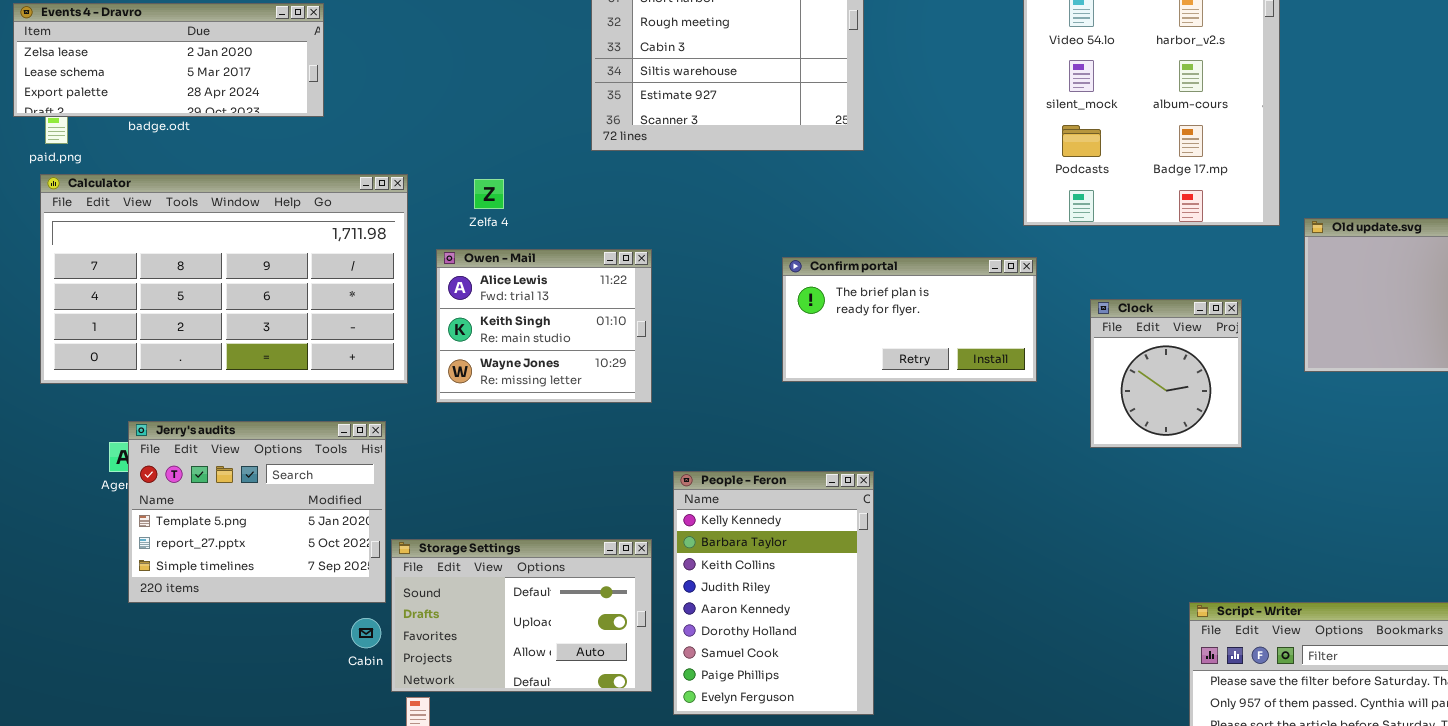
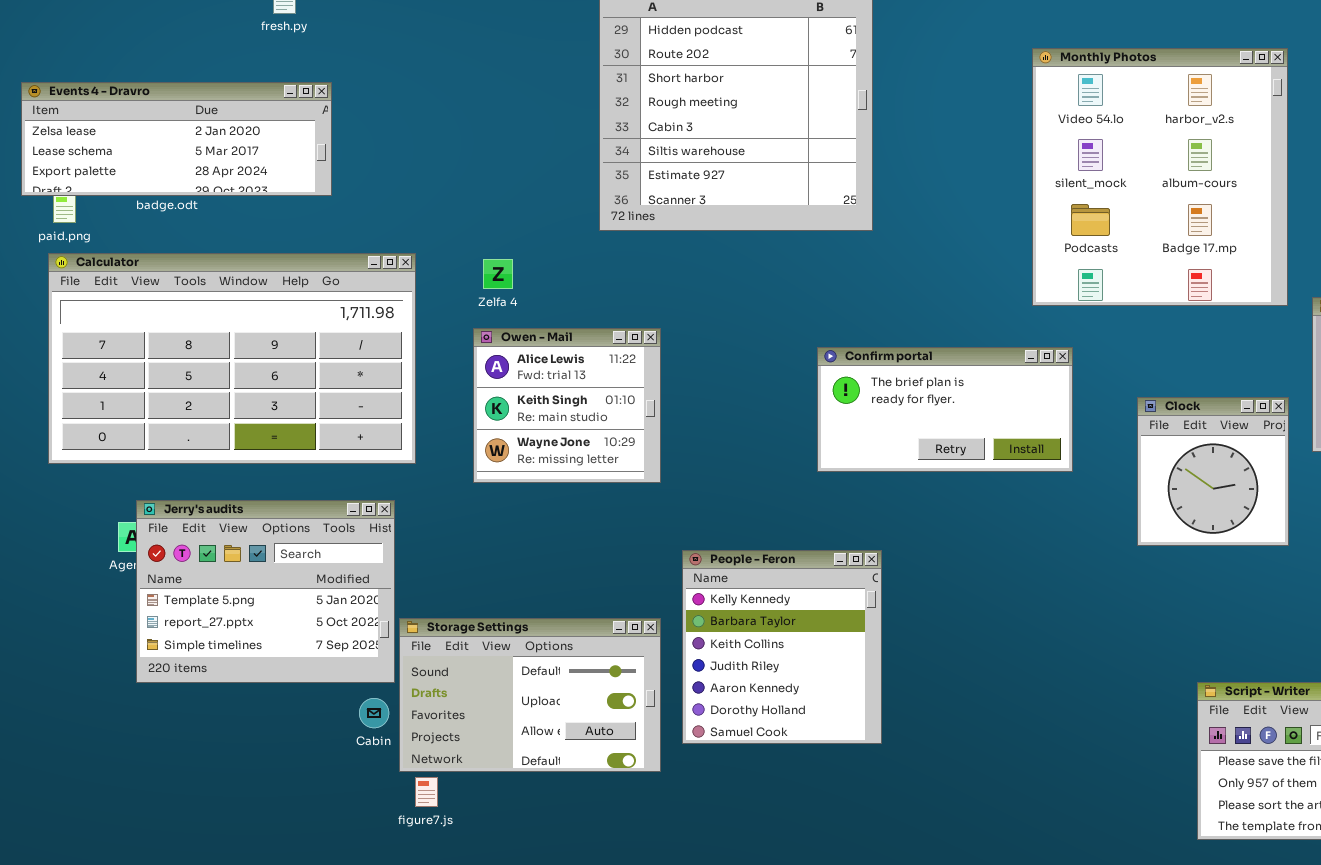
Owen - Mail: [436,249,652,403] -> [473,328,661,483], resized
Confirm portal: [782,257,1037,382] -> [817,347,1073,472], moved
Clock: [1090,299,1242,448] -> [1137,397,1289,546], moved
People - Feron: [673,471,874,715] -> [682,550,882,744], resized

